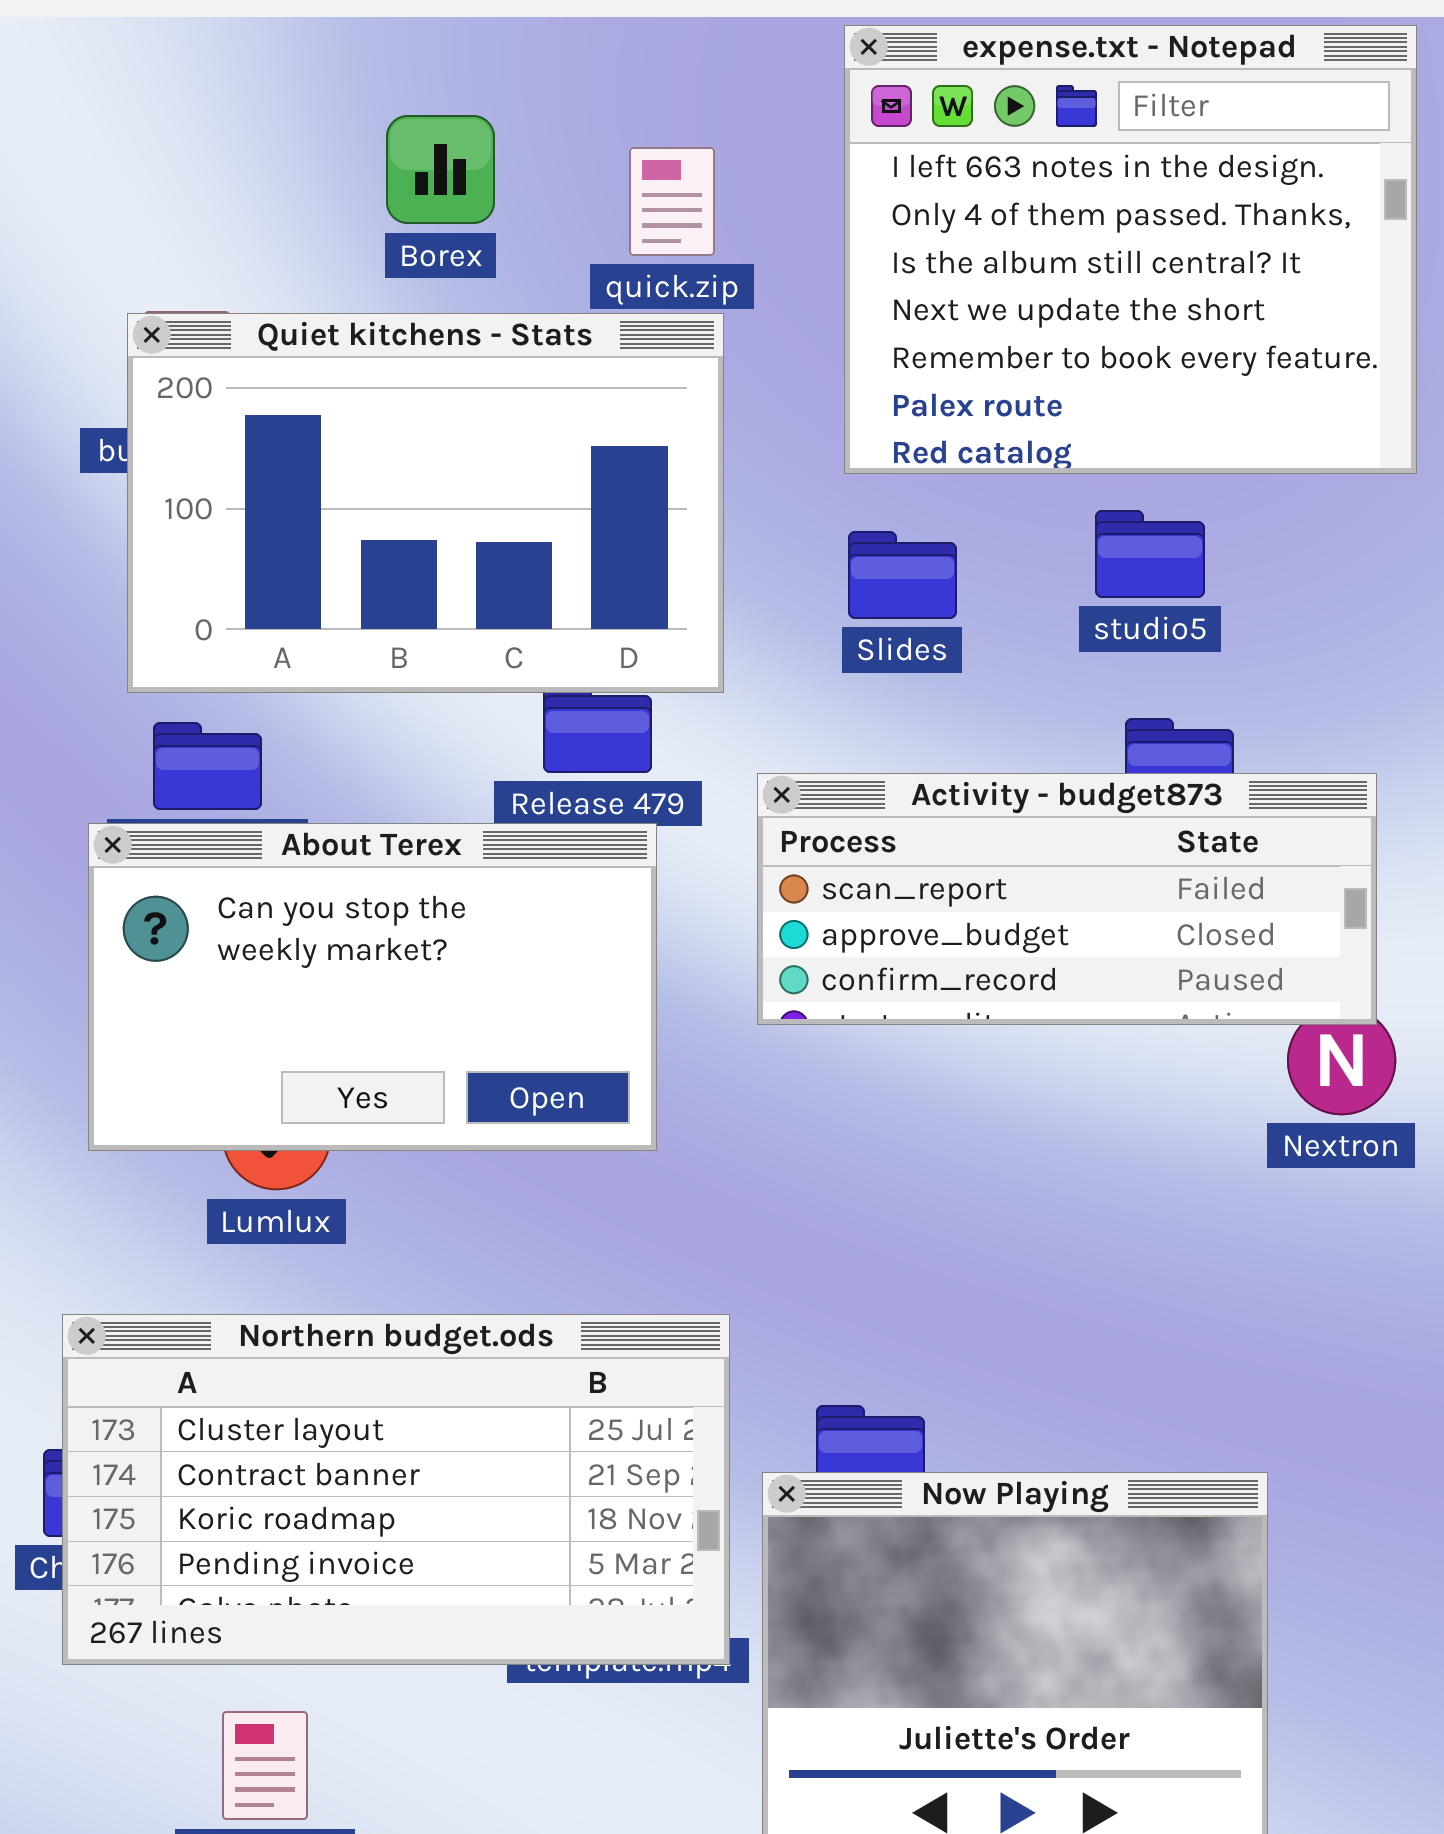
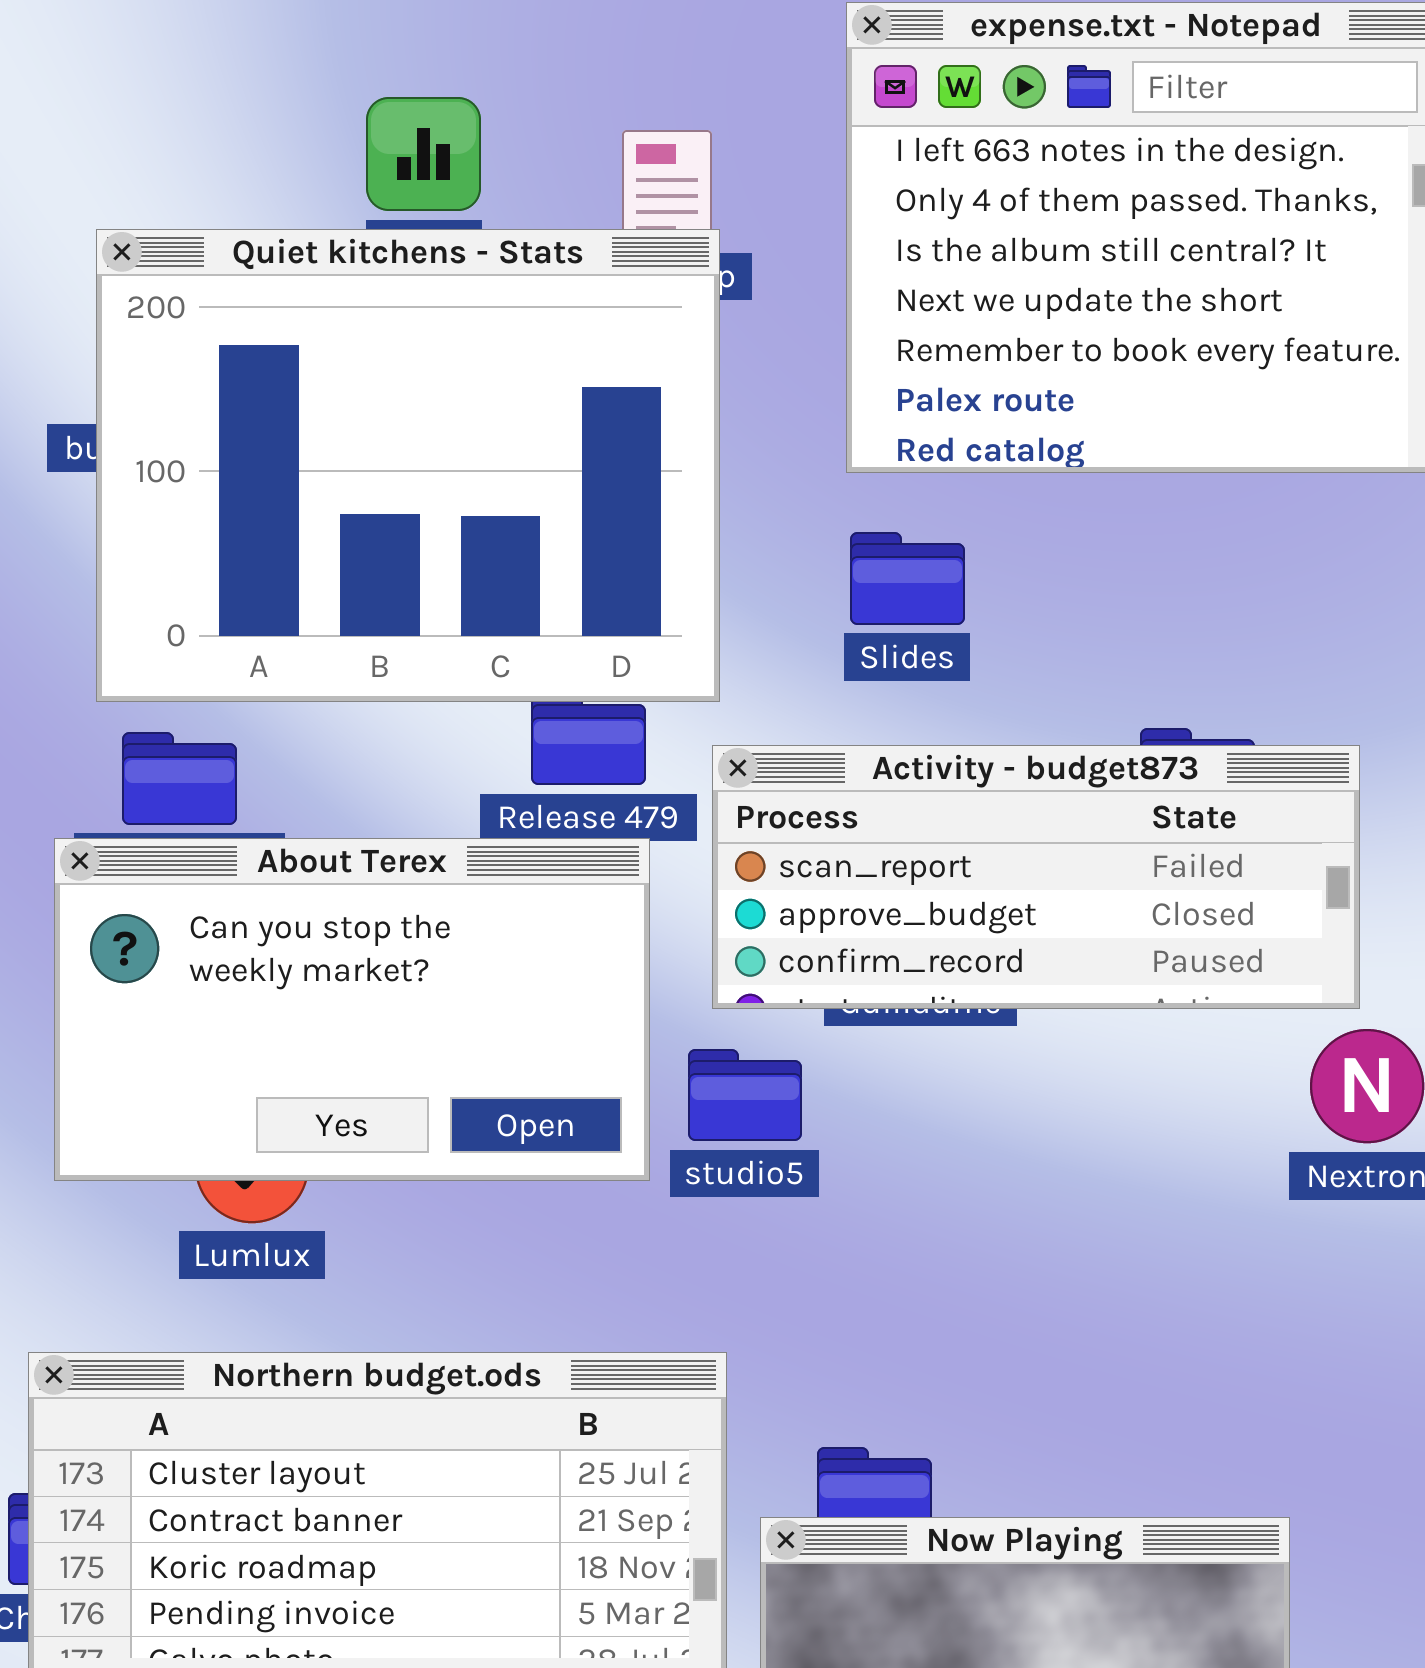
Quiet kitchens - Stats: [127,313,724,693] -> [96,229,720,702], resized
studio5: [1095,510,1205,598] -> [688,1049,802,1141], moved
Activity - budget873: [757,773,1377,1025] -> [712,745,1360,1009], moved

